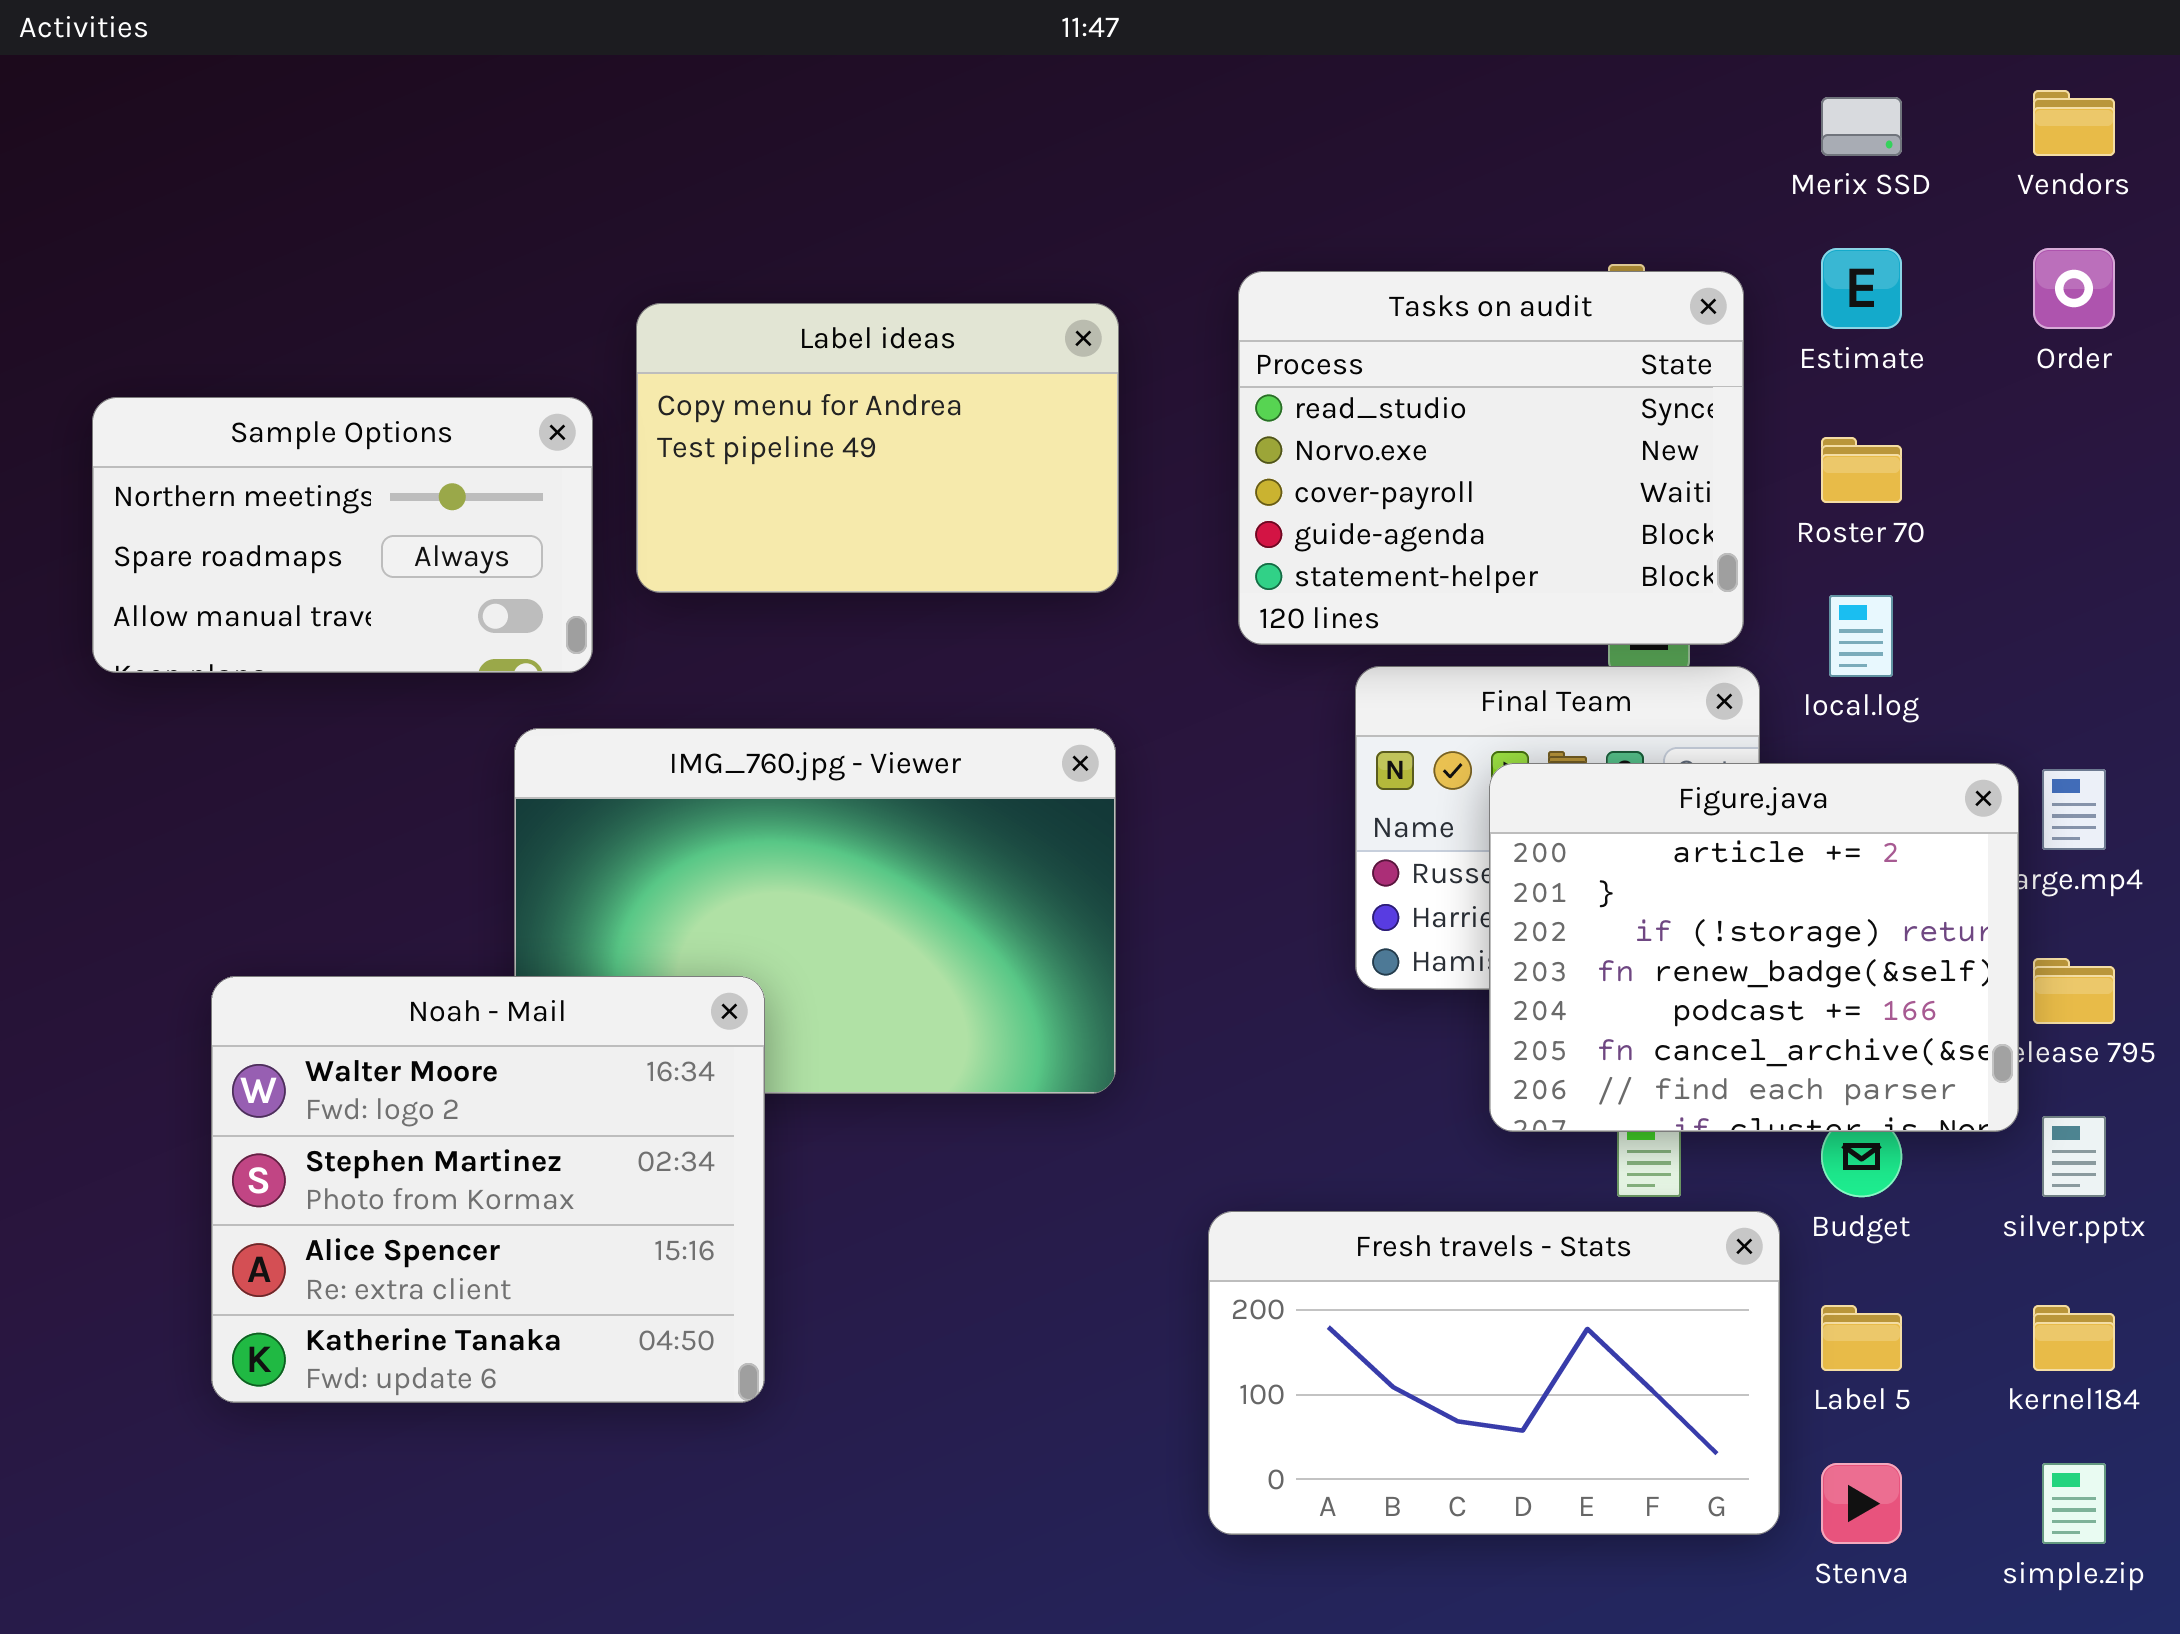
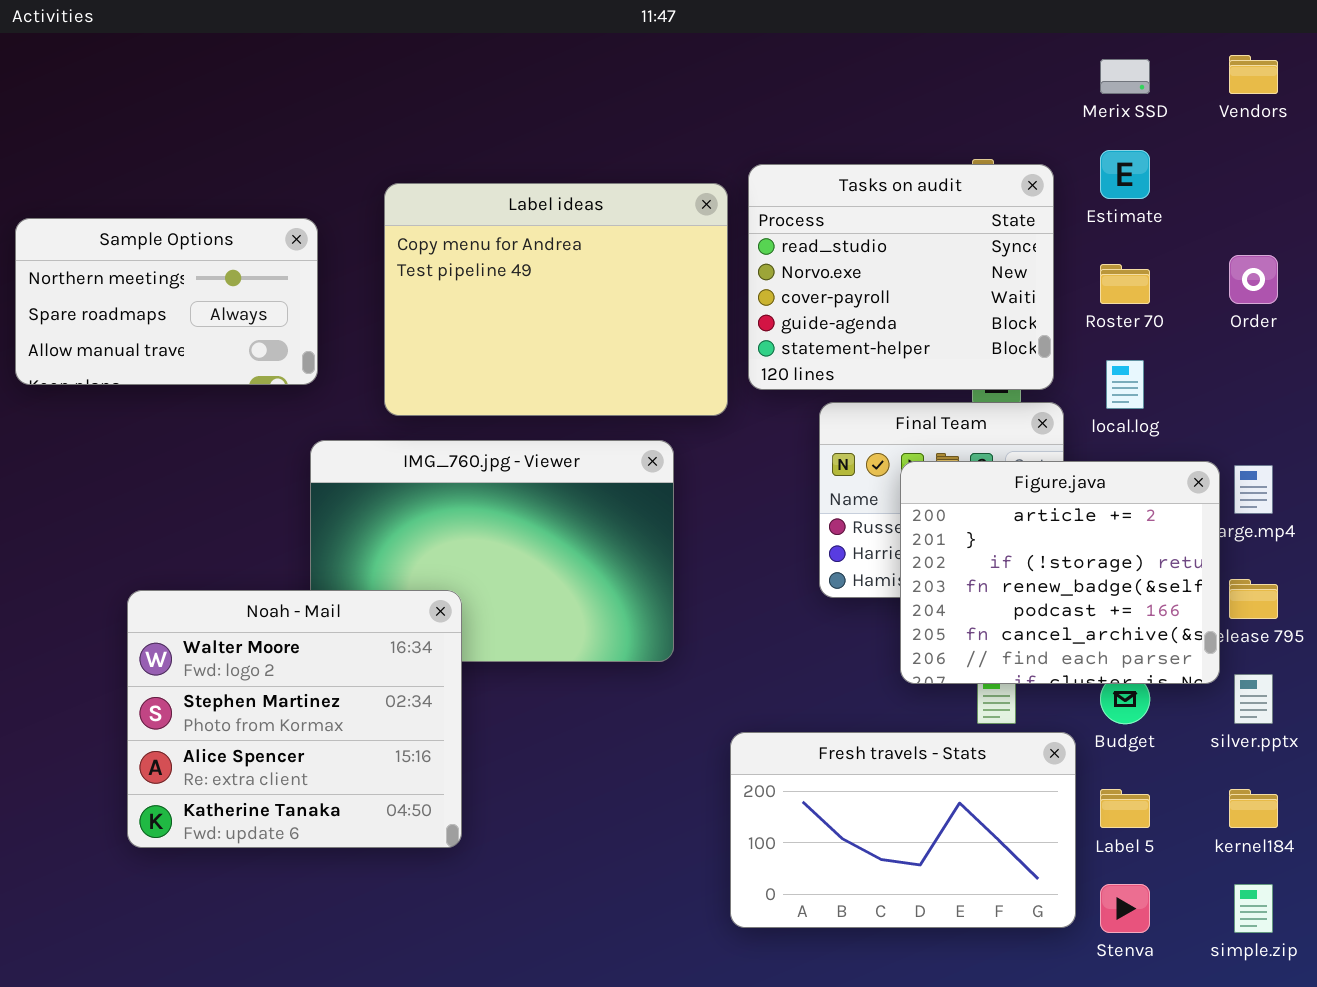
Order: [2033,248,2115,329] -> [1229,255,1278,304], moved
Label ideas: [636,303,1119,593] -> [384,183,728,416], resized
Sample Options: [92,397,593,673] -> [15,218,318,385], moved

